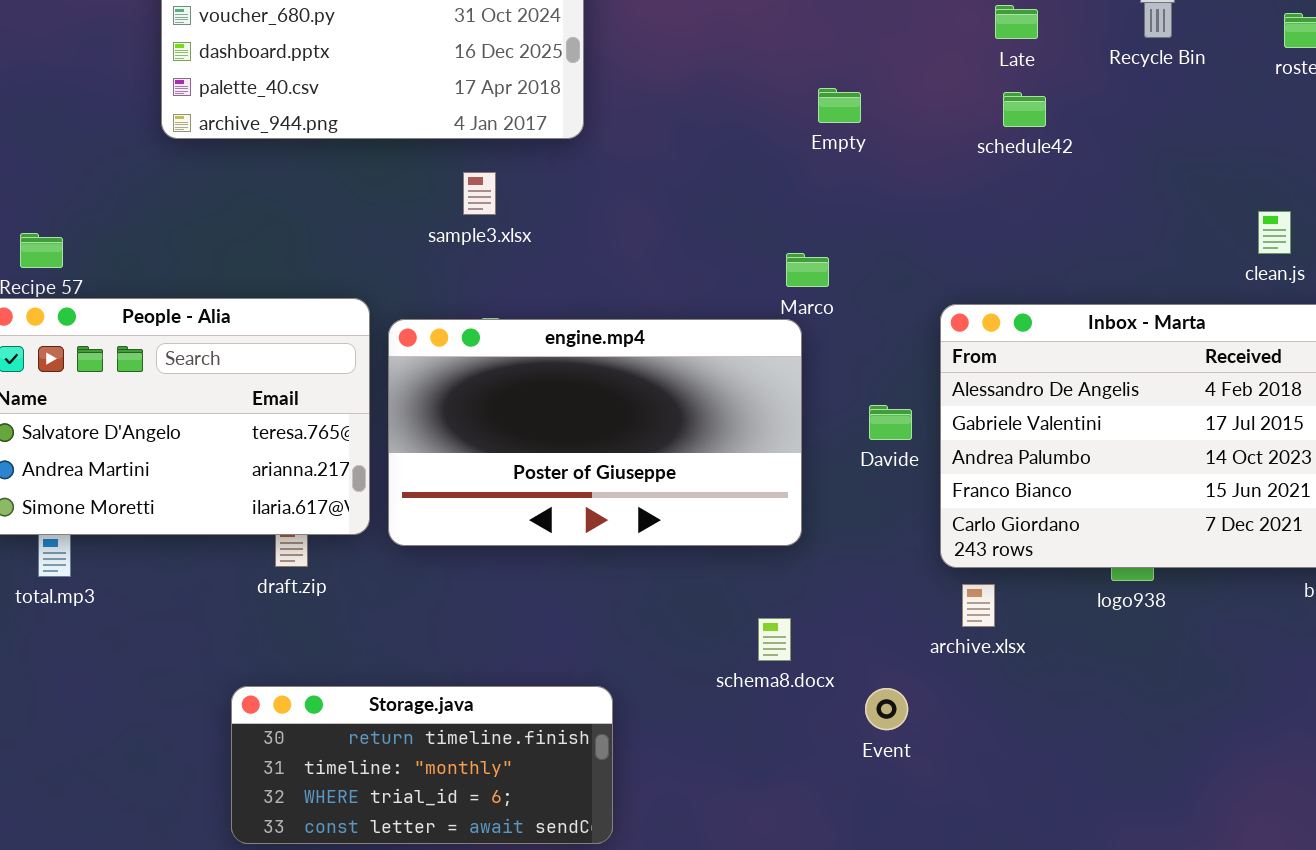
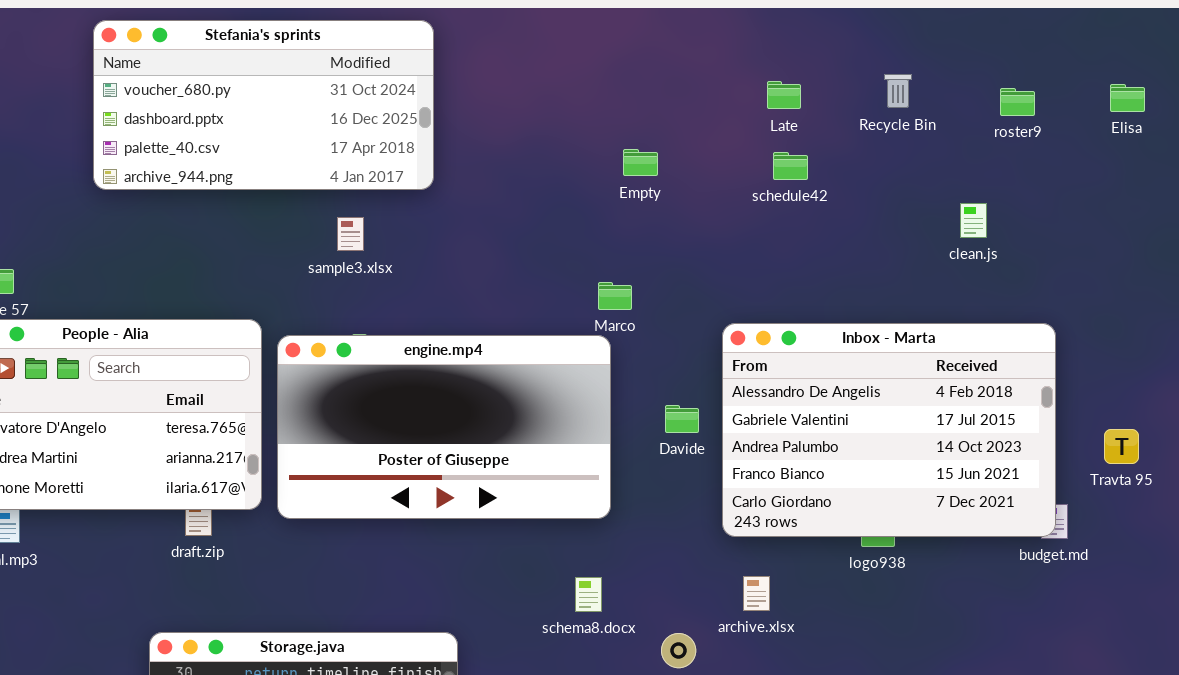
clean.js: [1258,211,1291,254] -> [960,203,987,238], moved
archive.xlsx: [962,584,995,627] -> [743,576,770,611], moved

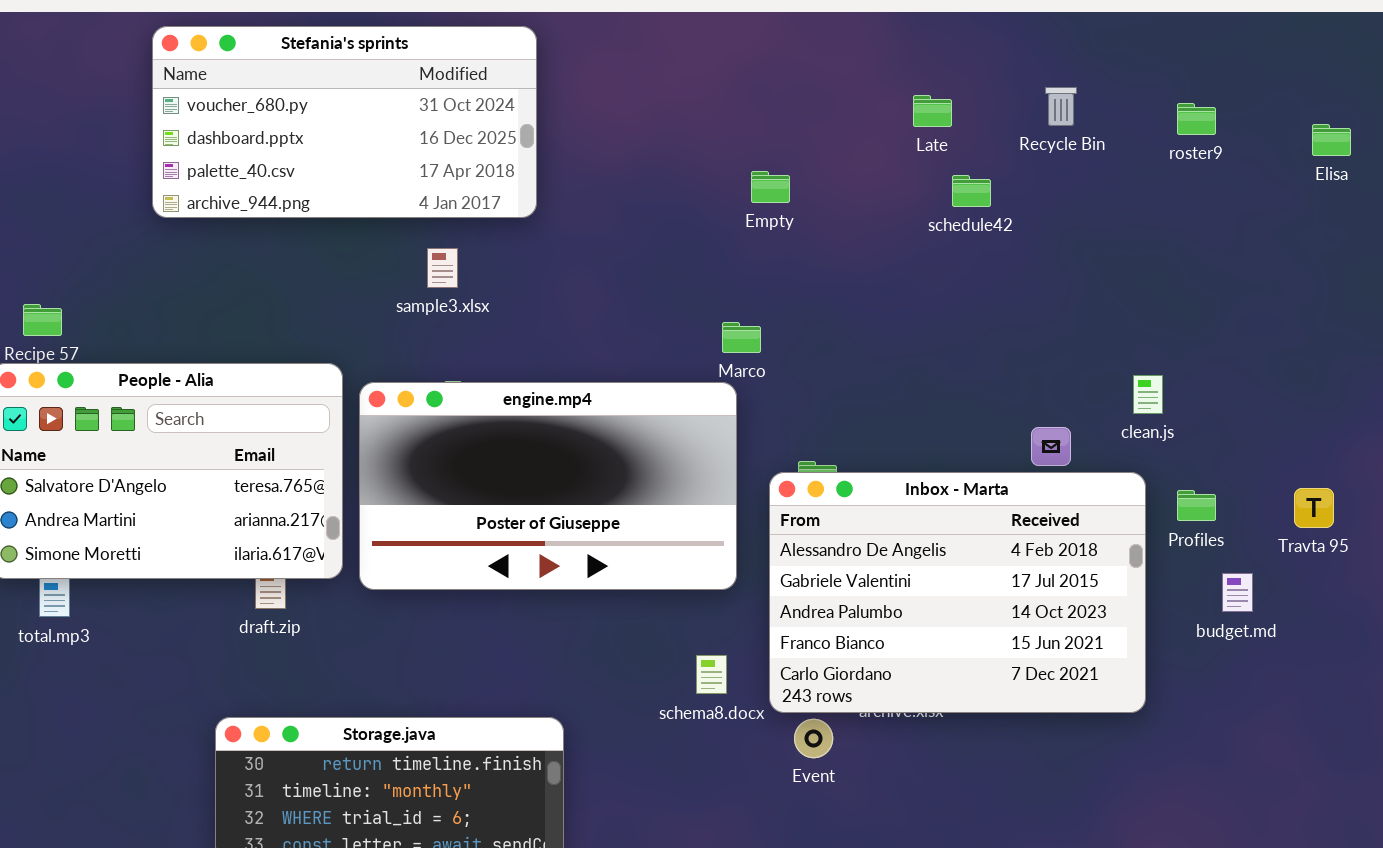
Elisa: [1110,84,1145,112] -> [1312,124,1351,156], moved
schedule42: [773,152,808,180] -> [952,175,991,207], moved
clean.js: [960,203,987,238] -> [1133,375,1163,414], moved
Inbox - Marta: [722,323,1056,537] -> [769,472,1146,713], moved

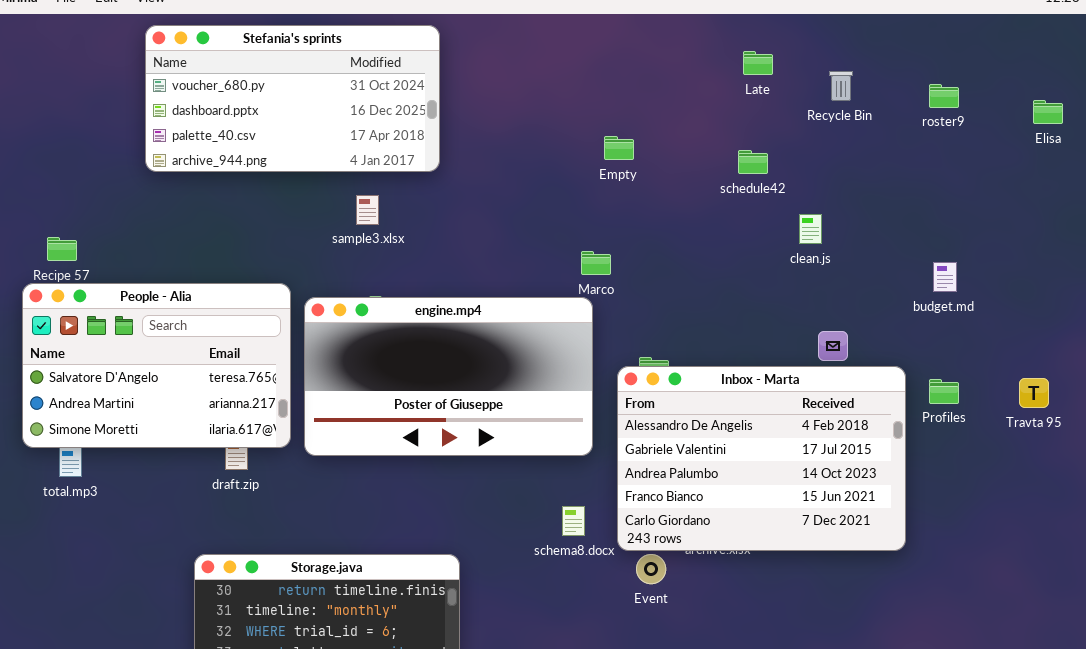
Late: [913,95,952,127] -> [743,51,773,75], moved
schedule42: [952,175,991,207] -> [738,150,768,174], moved
clean.js: [1133,375,1163,414] -> [799,214,822,244], moved
budget.md: [1222,573,1253,612] -> [933,262,957,292], moved

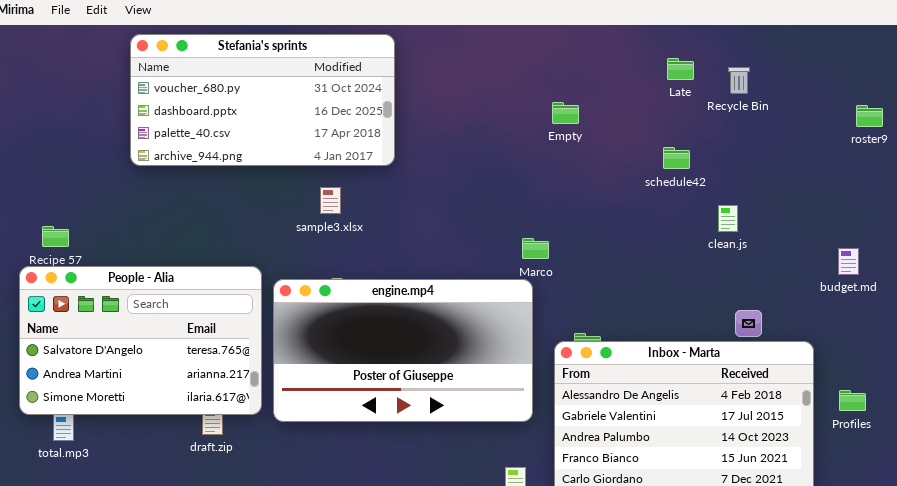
Recycle Bin: [829,71,853,101] -> [728,67,750,94], moved
roster9: [929,84,959,108] -> [856,105,883,127], moved
Empty: [604,136,634,160] -> [552,102,579,124], moved
Profiles: [929,379,959,404] -> [839,390,866,411], moved

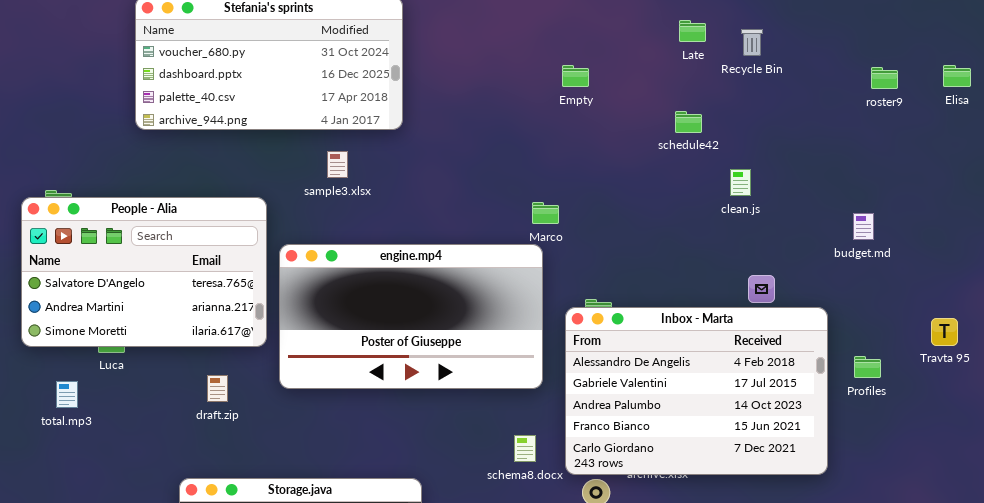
People - Alia: [19,266,262,415] -> [21,197,267,347], moved

